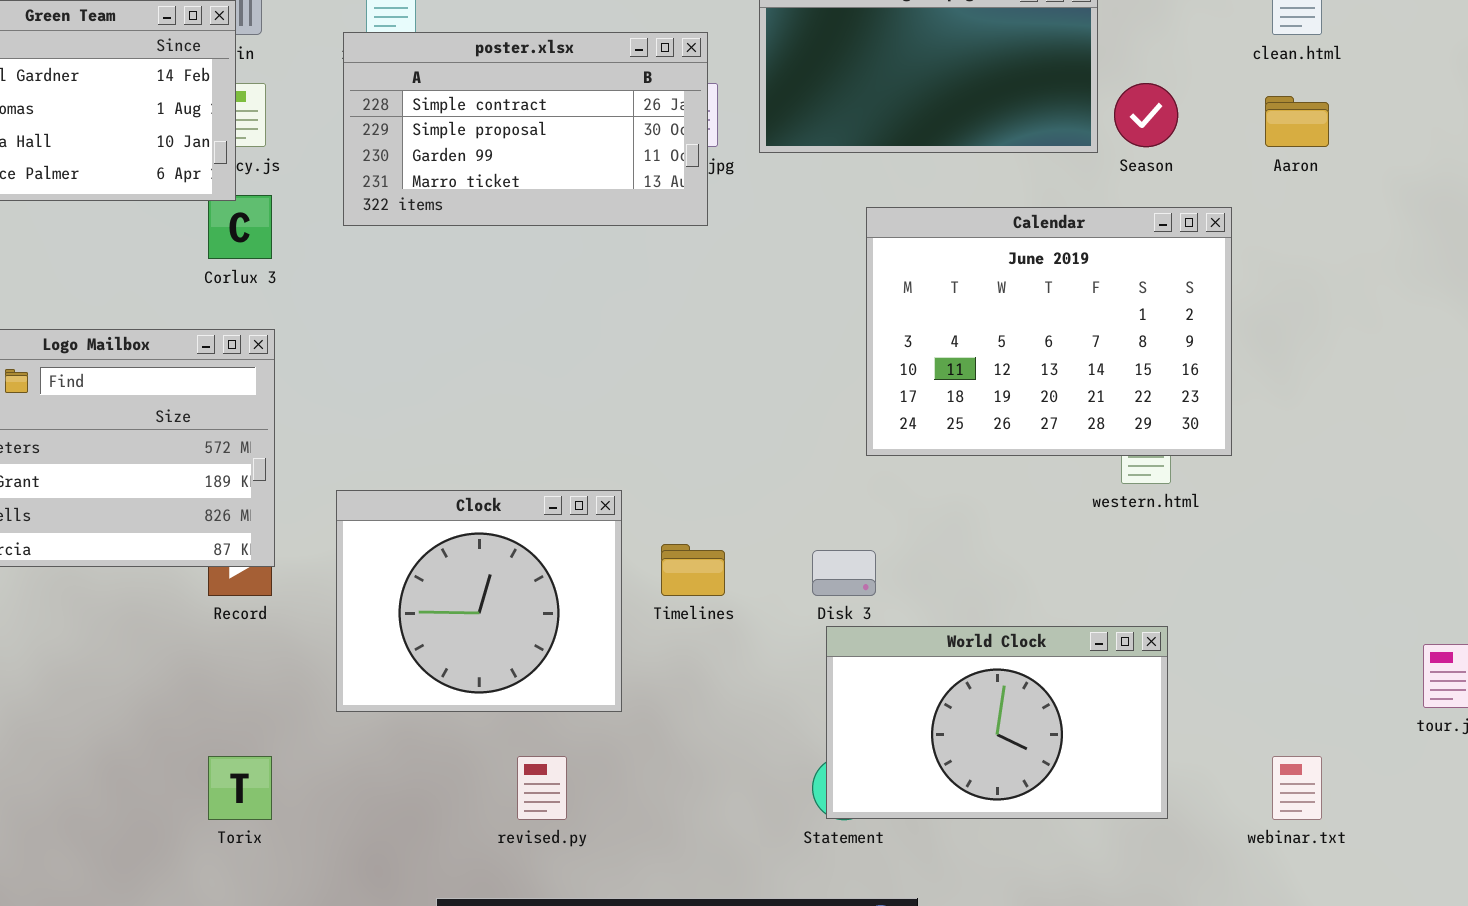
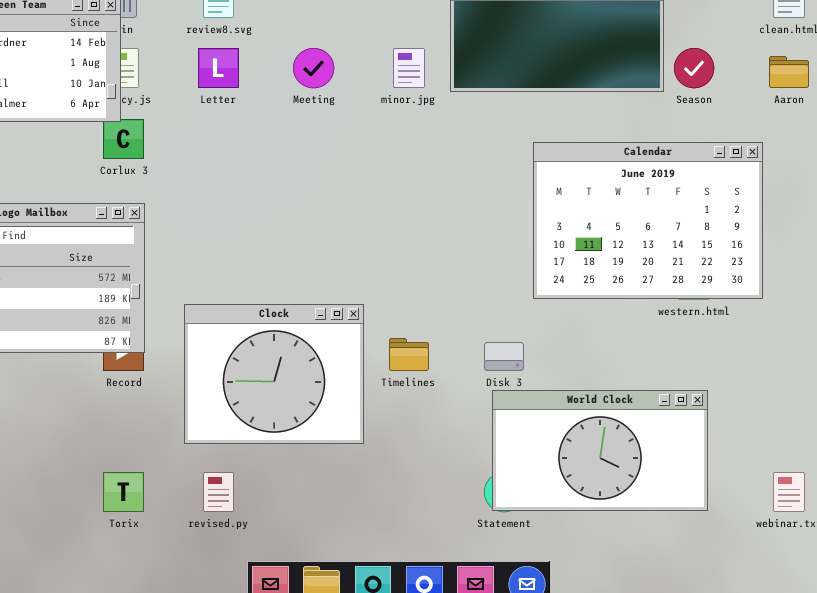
poster.xlsx: [343,32,708,226] -> none, closed
Calendar: [866,207,1232,456] -> [533,142,763,299], moved
revised.py: [517,756,567,820] -> [203,472,234,512], moved

